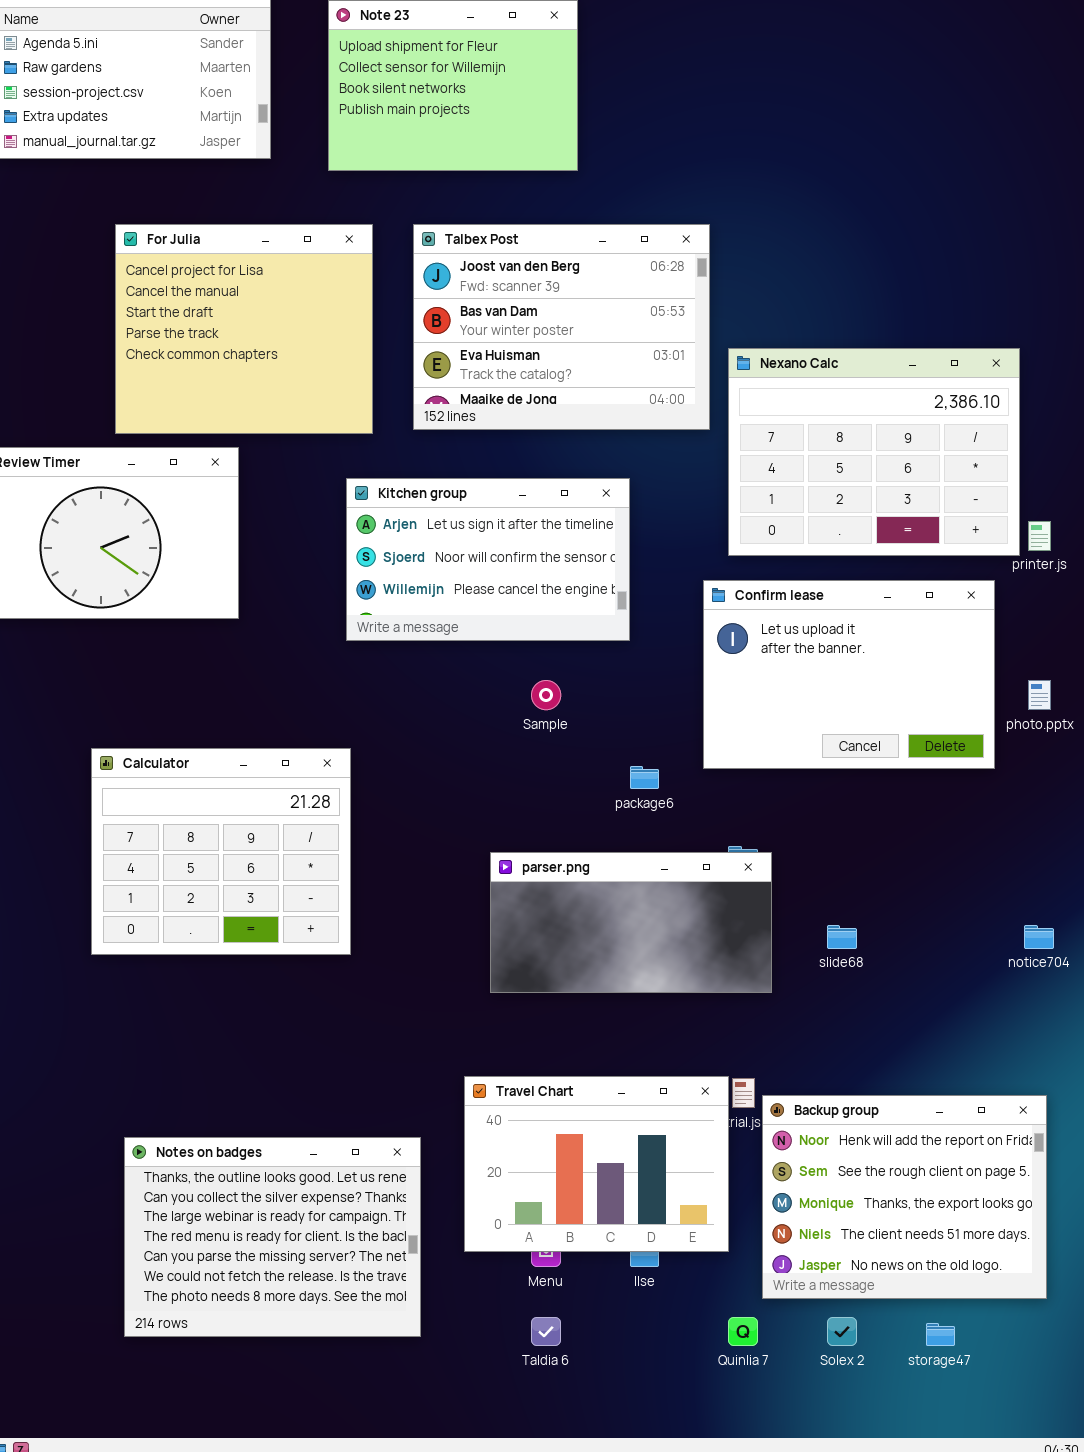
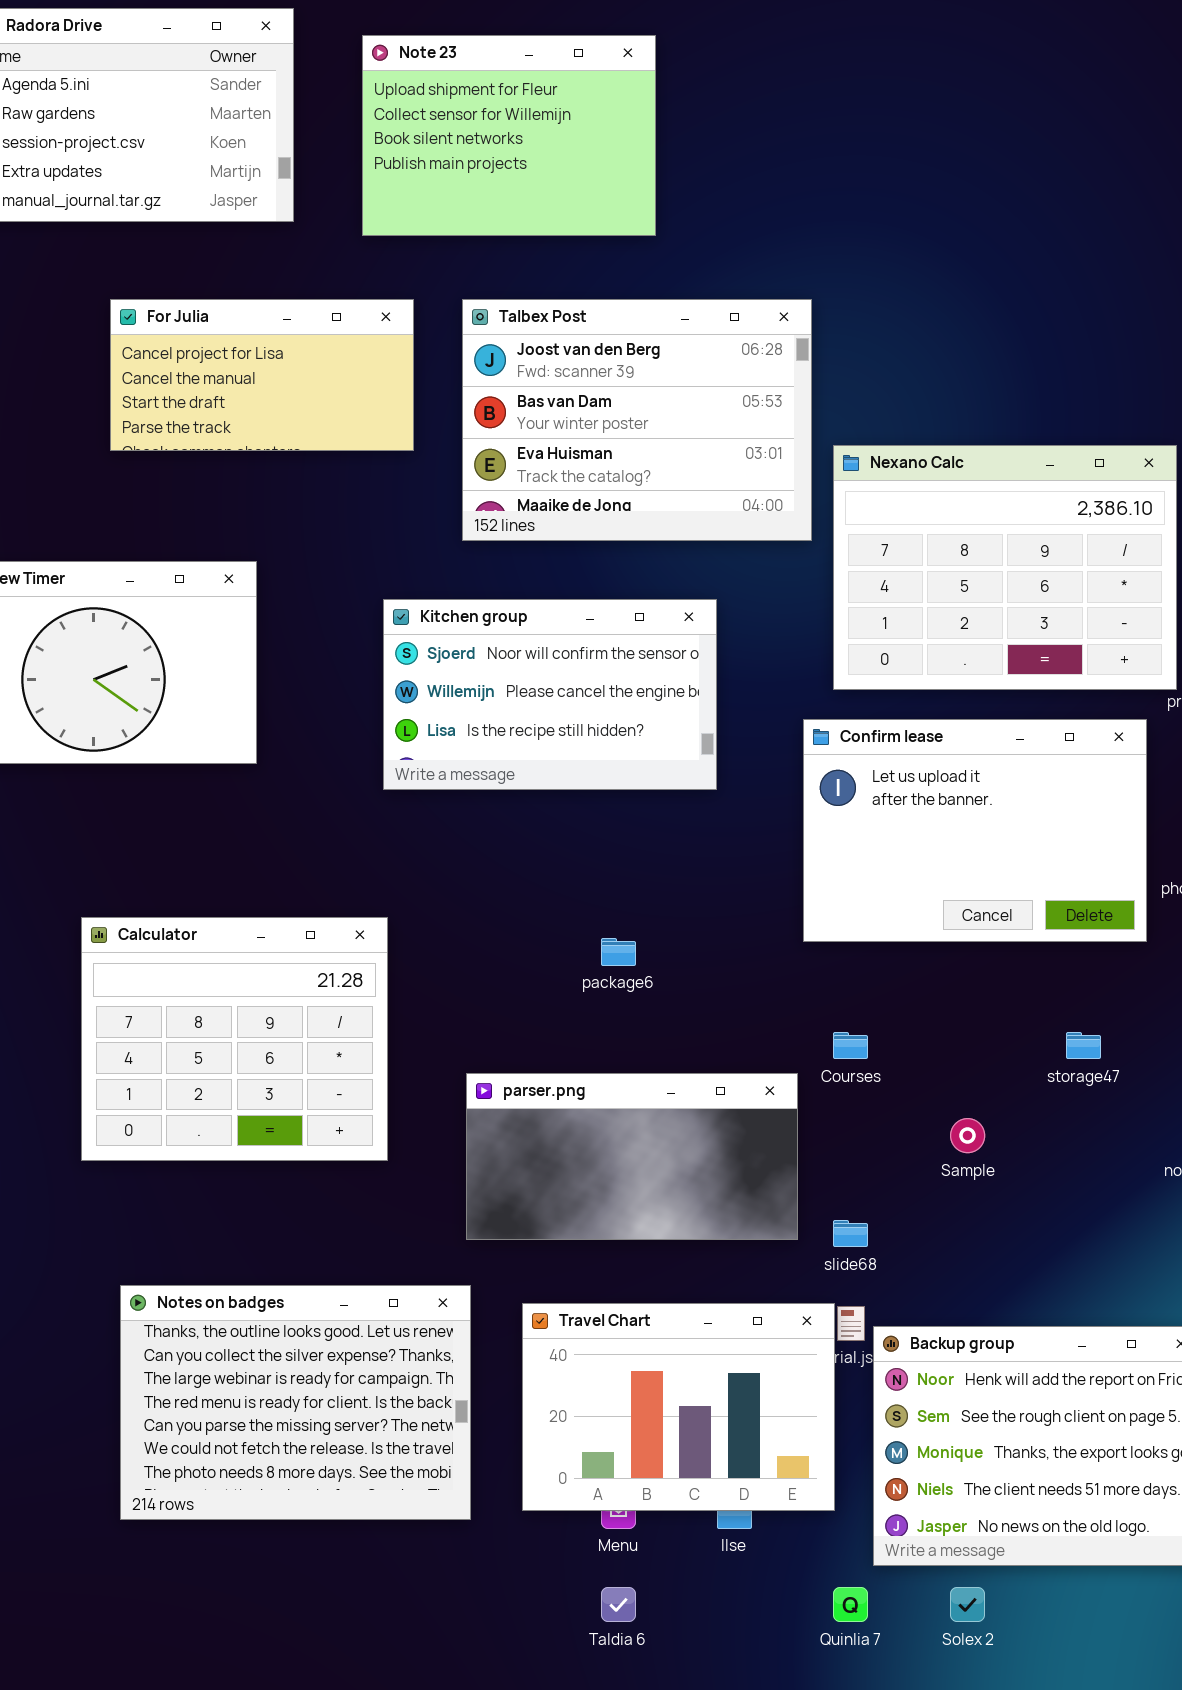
For Julia: [115,224,373,434] -> [110,299,414,451], resized
Kitchen group: [346,478,630,641] -> [383,599,717,790], scrolled down 1 row
Sample: [531,680,561,710] -> [950,1118,985,1153], moved
package6: [630,766,659,789] -> [601,938,636,966], moved
parser.png: [490,852,772,993] -> [466,1073,798,1240], moved
slide68: [827,925,857,949] -> [833,1220,868,1247], moved
Notes on badges: [124,1137,421,1337] -> [120,1285,471,1520], moved
storage47: [926,1323,955,1346] -> [1066,1032,1101,1059], moved

